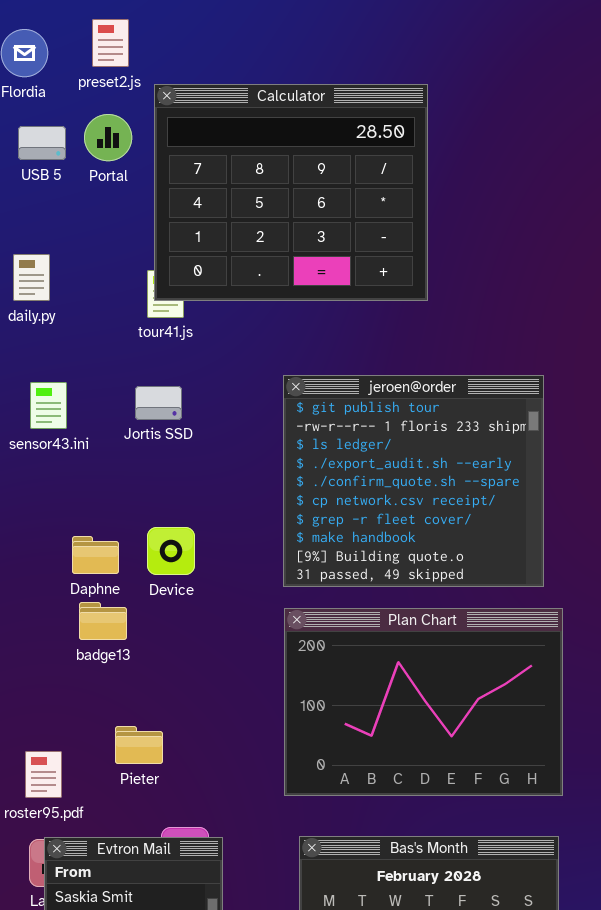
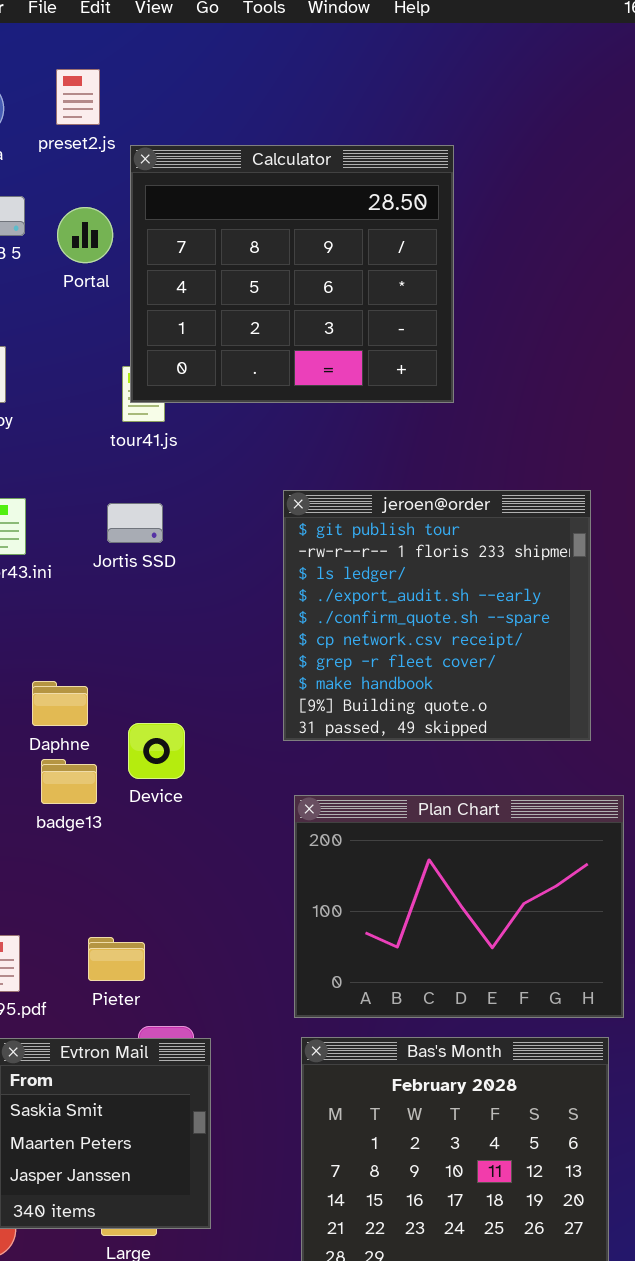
Portal: [84,114,132,161] -> [57,207,113,263], moved
Device: [147,527,195,575] -> [128,723,185,779], moved
Plan Chart: [284,608,563,796] -> [294,795,624,1018], moved
Pieter: [115,726,163,764] -> [88,937,145,981], moved

